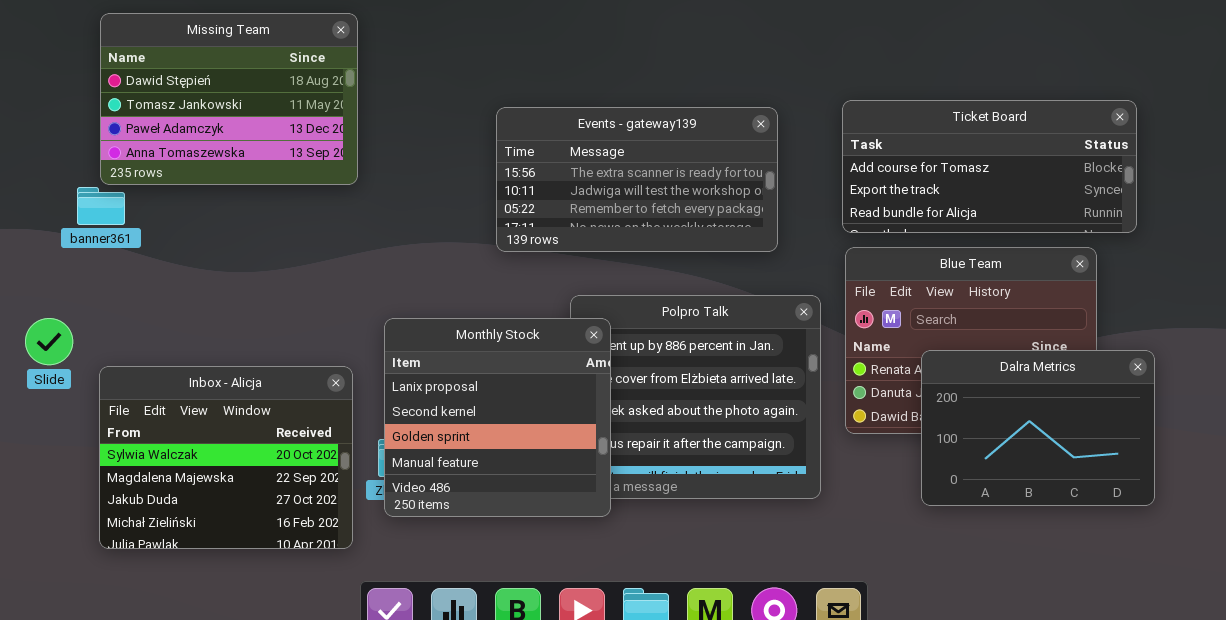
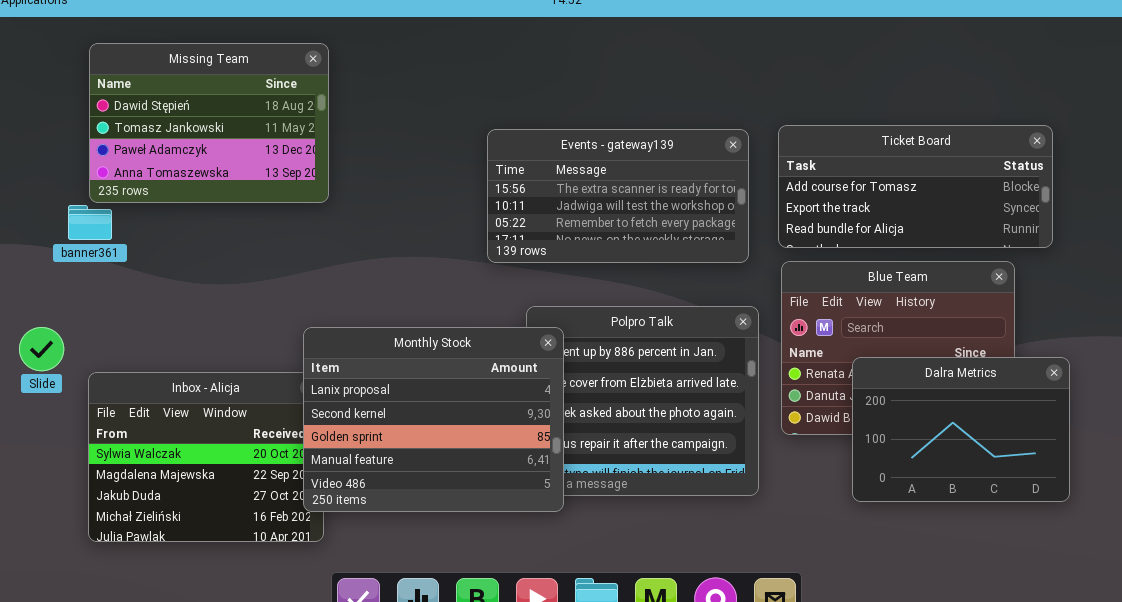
Events - gateway139: [496,107,778,252] -> [487,129,749,263], moved
Monthly Stock: [384,318,611,517] -> [303,327,564,512], resized

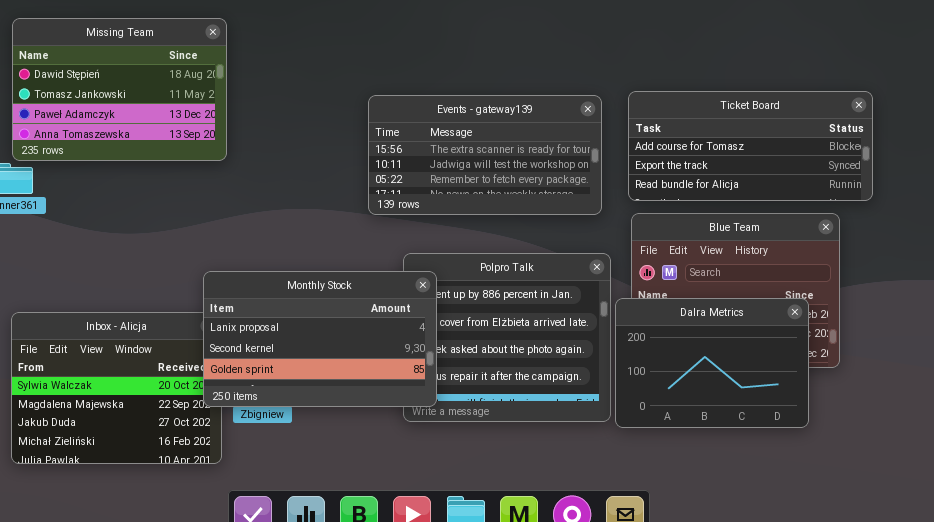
Monthly Stock: [303,327,564,512] -> [203,271,437,407], resized
Dalra Metrics: [852,357,1070,502] -> [615,298,809,428], moved

